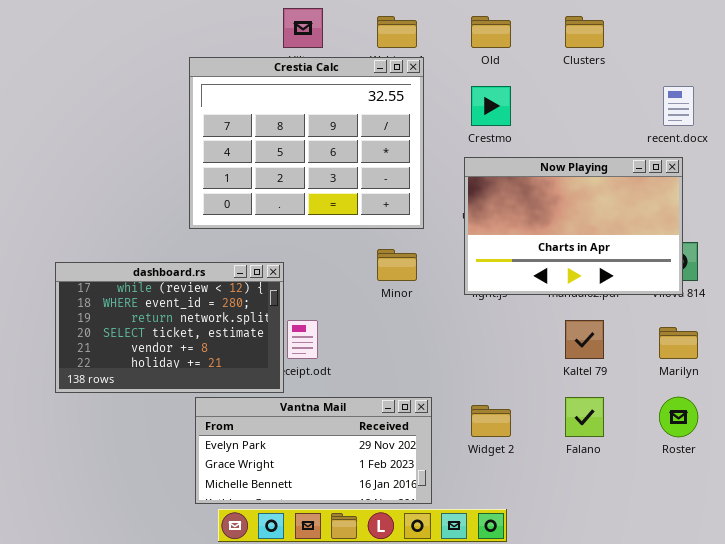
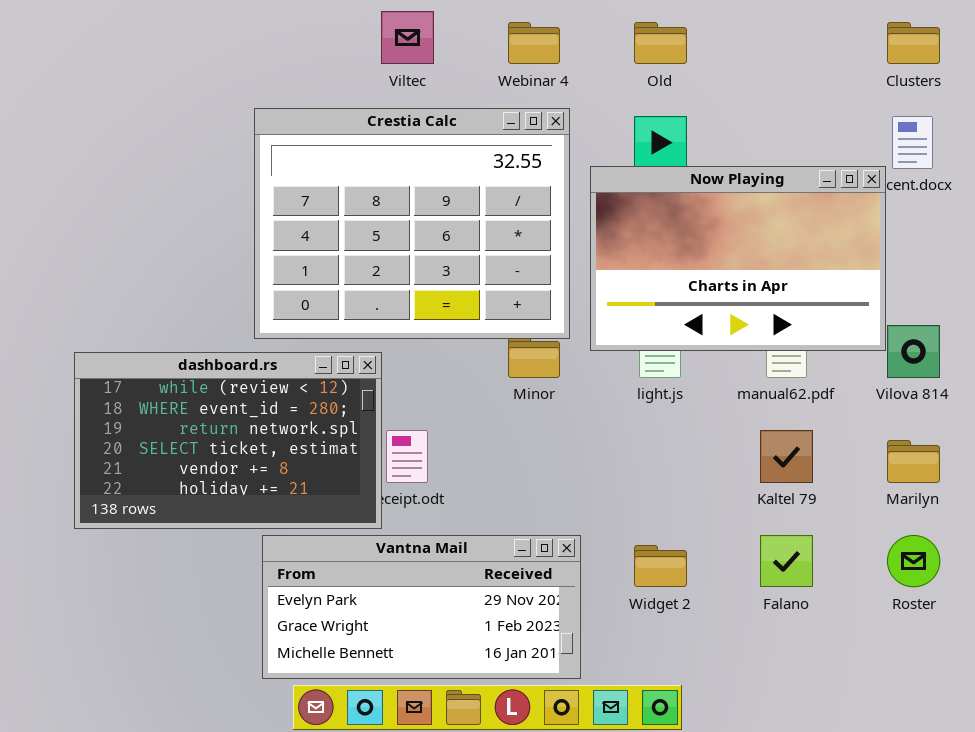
Clusters: [565,16,604,48] -> [887,22,940,64], moved
Crestia Calc: [189,57,424,229] -> [254,108,570,339], moved
Now Playing: [464,157,683,295] -> [590,166,886,351], moved

